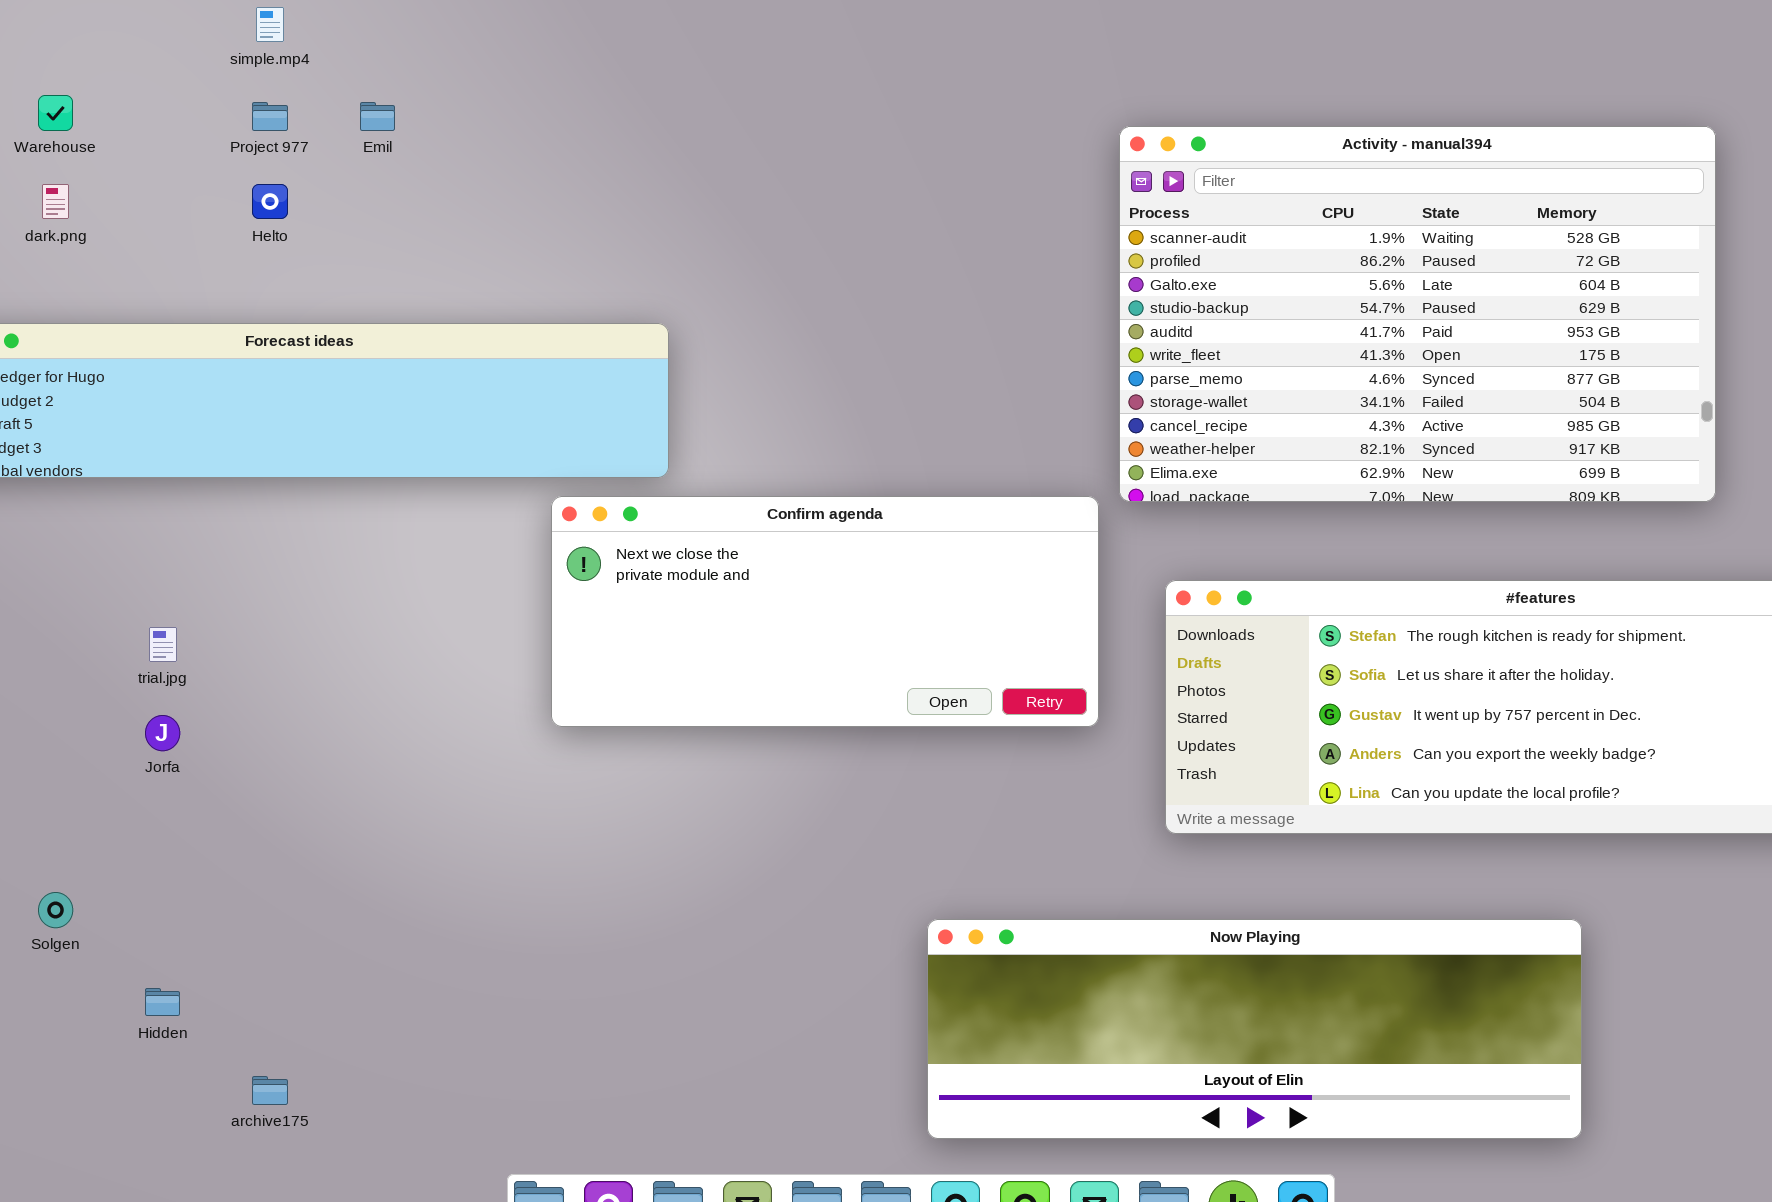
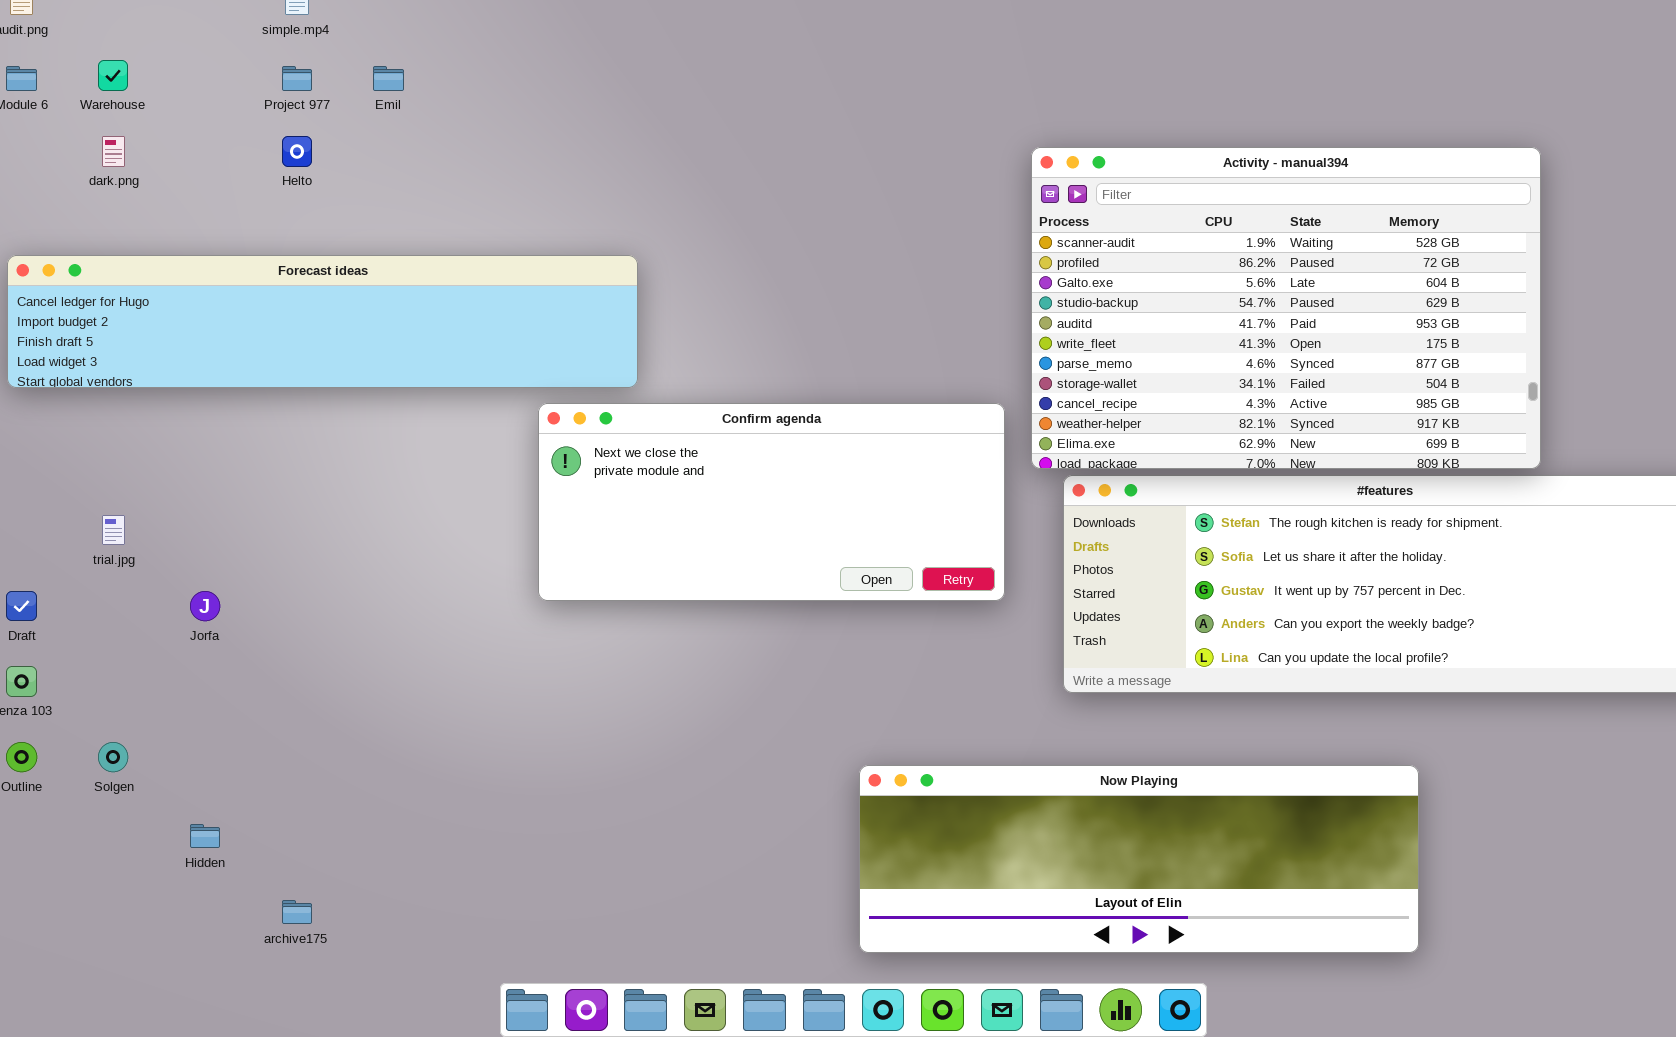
Activity - manual394: [1119,126,1716,502] -> [1031,147,1541,469], moved
trial.jpg: [149,627,177,662] -> [102,515,125,545], moved

